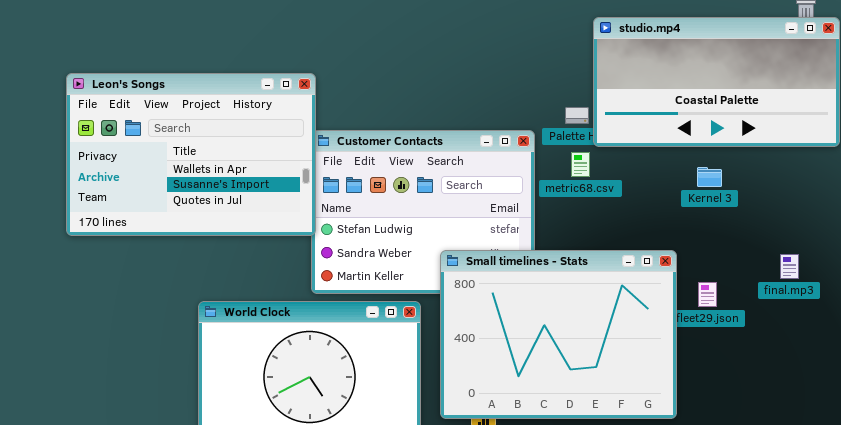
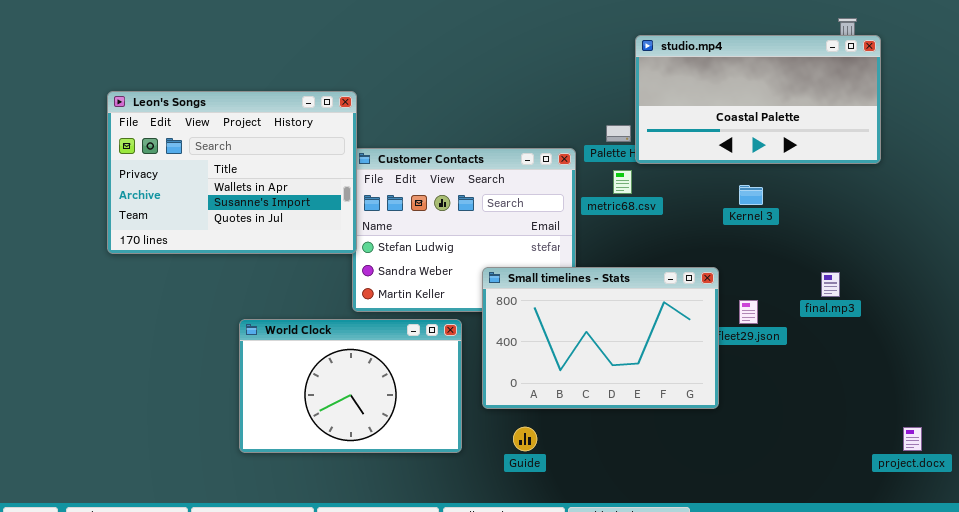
Small timelines - Stats: [440,250,677,419] -> [482,267,719,409], resized

